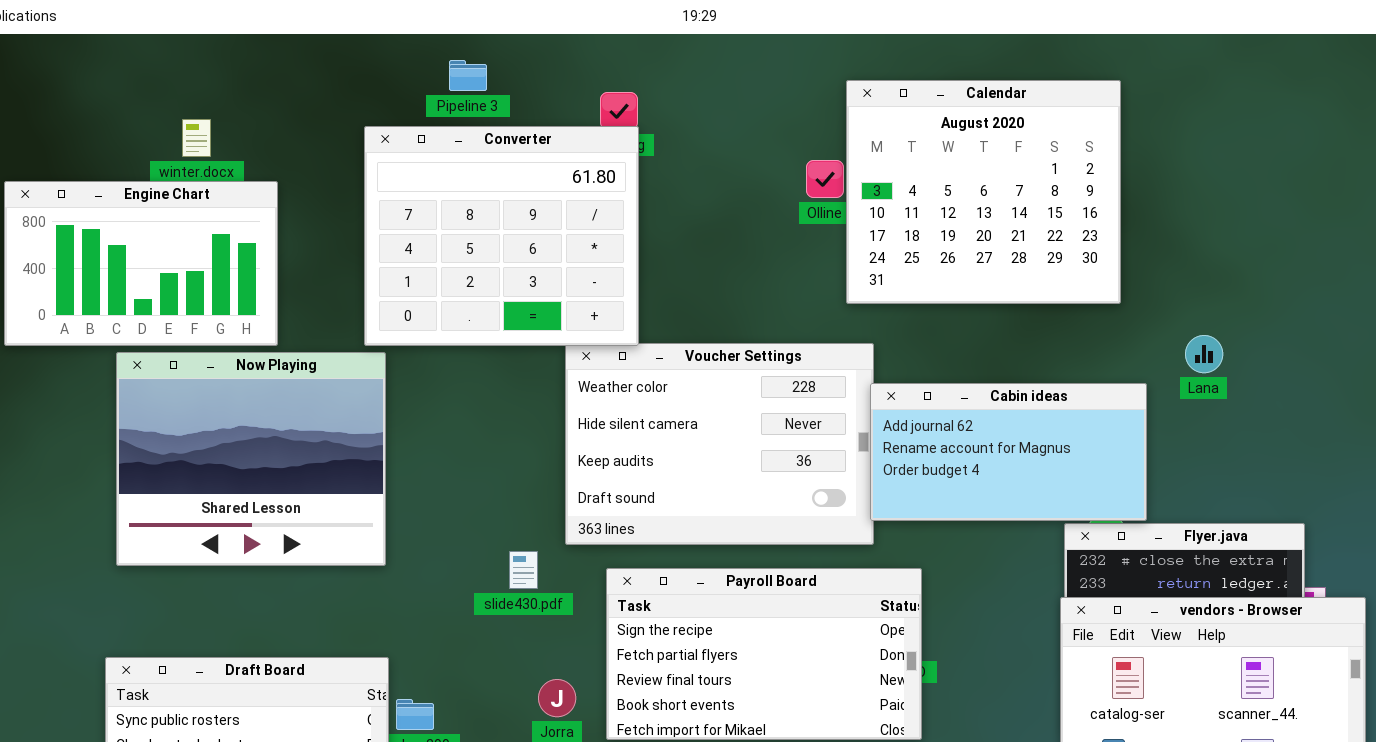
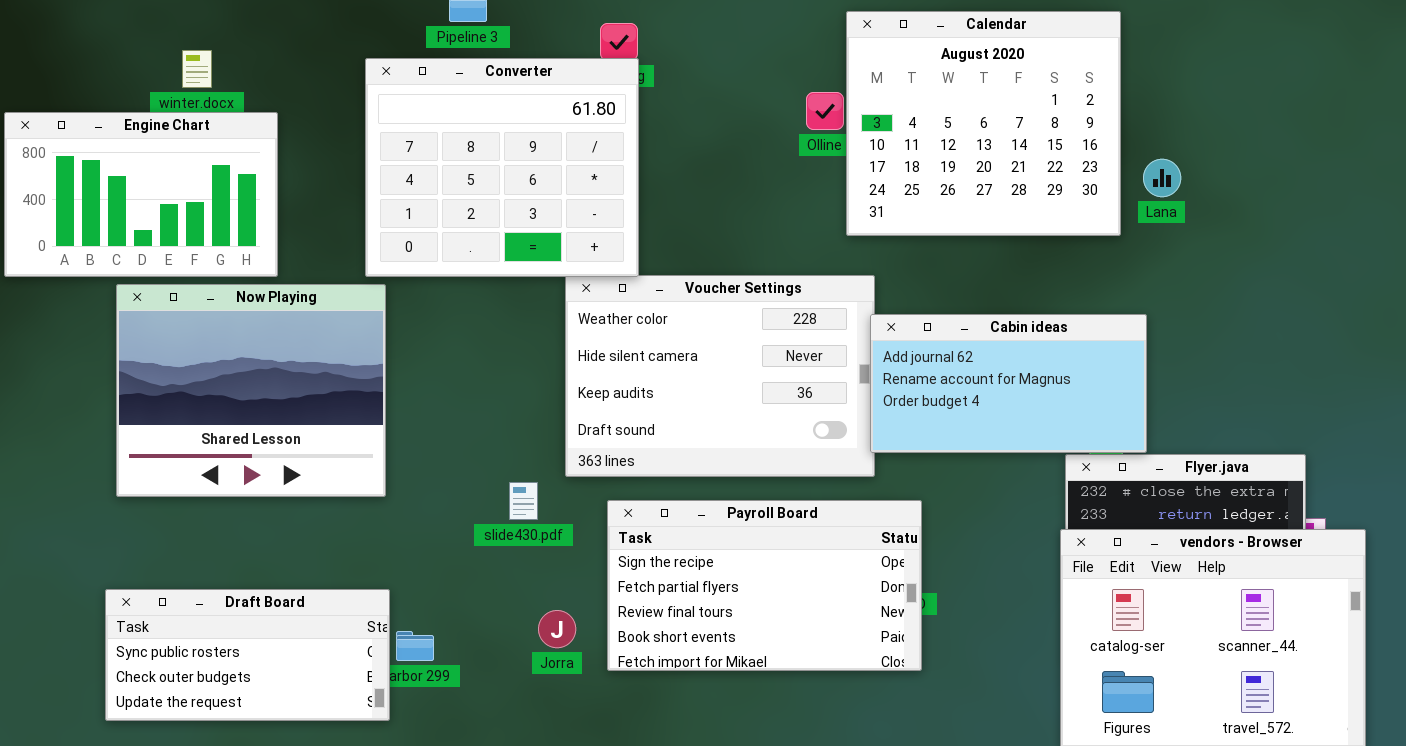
Lana: [1185,335,1223,373] -> [1143,159,1181,197], moved

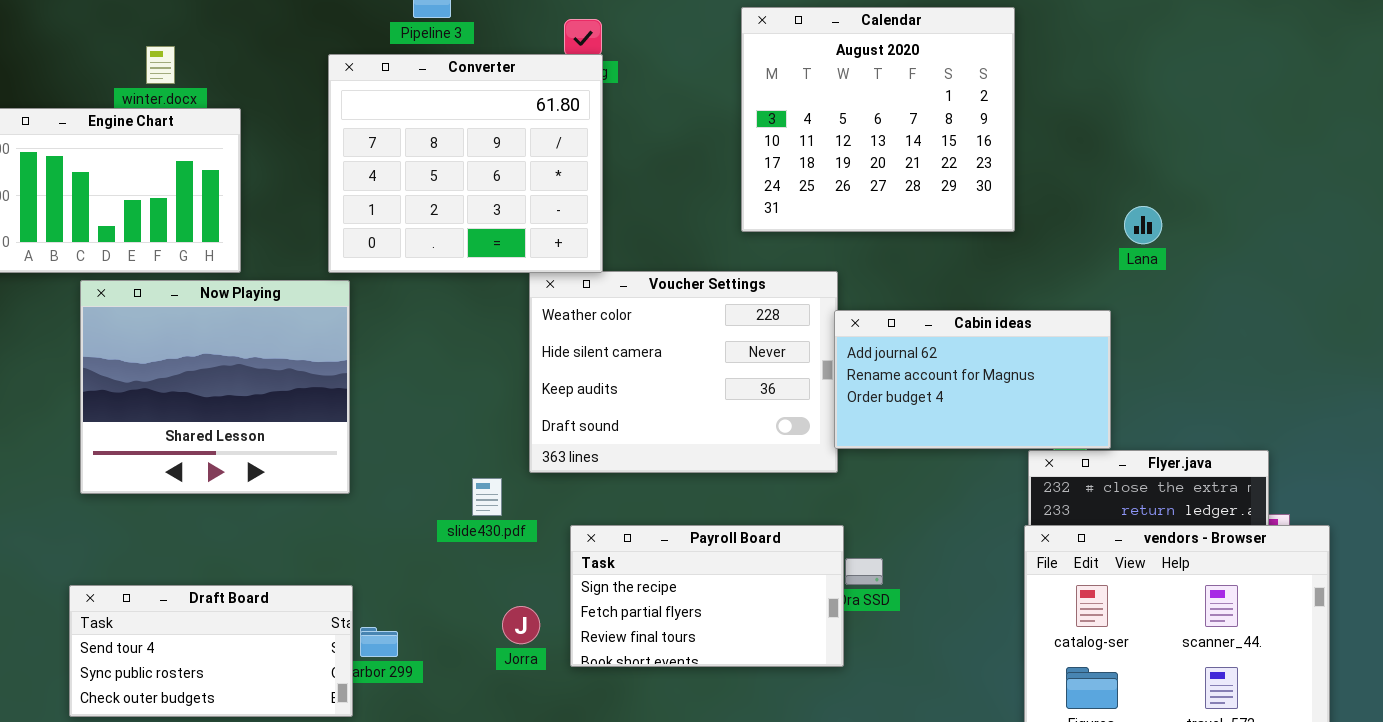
Calendar: [846,11,1121,236] -> [741,7,1015,232], moved
Lana: [1143,159,1181,197] -> [1124,206,1162,244], moved
Payroll Board: [607,500,922,671] -> [570,525,844,667], resized
Draft Board: [105,589,390,721] -> [69,585,353,717], scrolled up 1 row

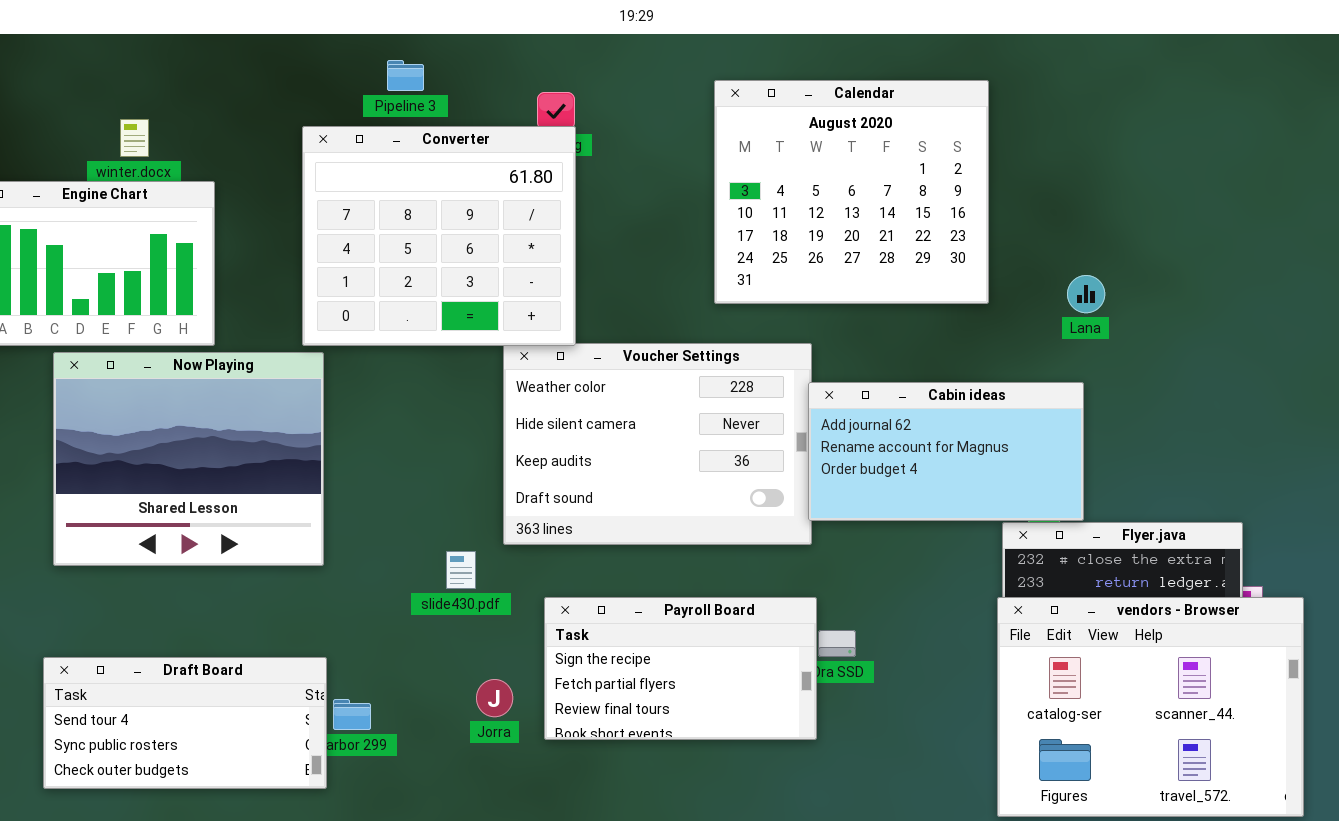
Lana: [1124,206,1162,244] -> [1067,275,1105,313], moved

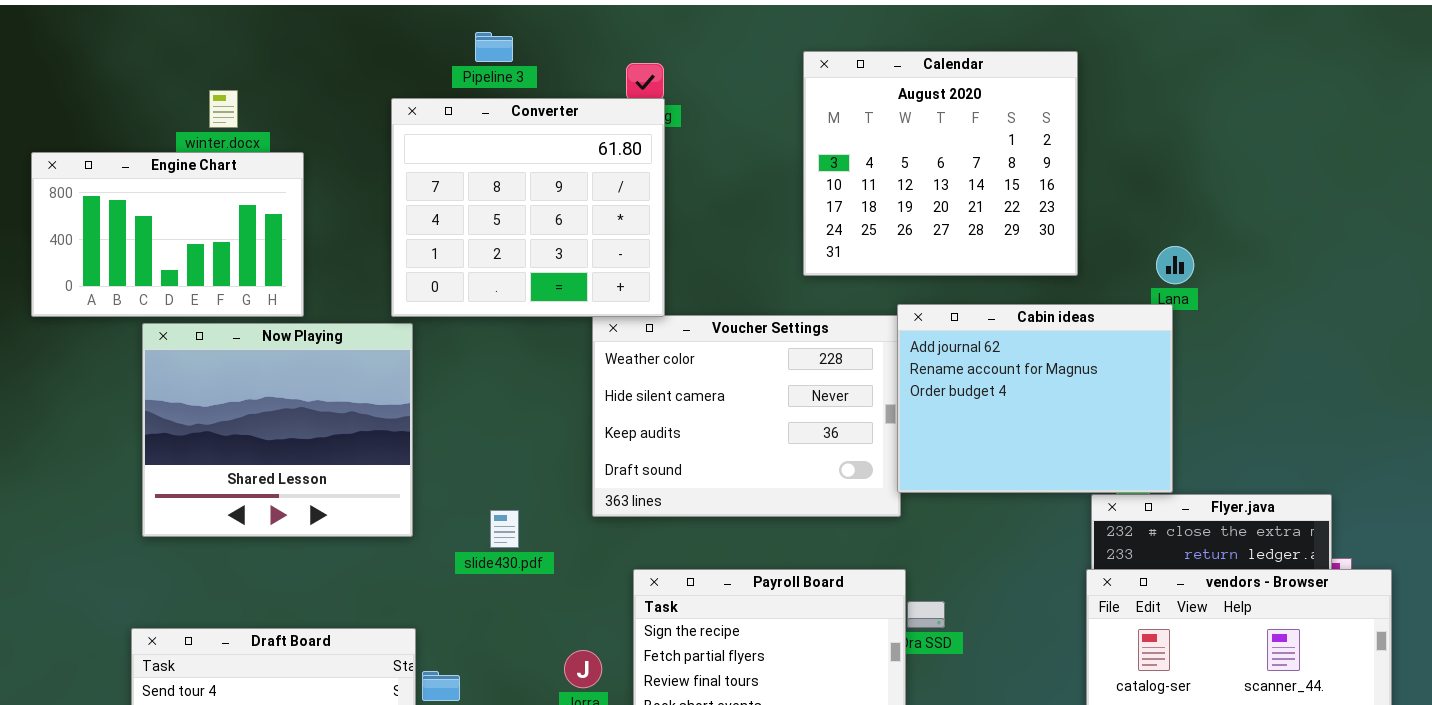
Cabin ideas: [808,382,1084,521] -> [897,304,1173,493], resized
slide430.pdf: [446,551,476,589] -> [490,510,519,548], moved

